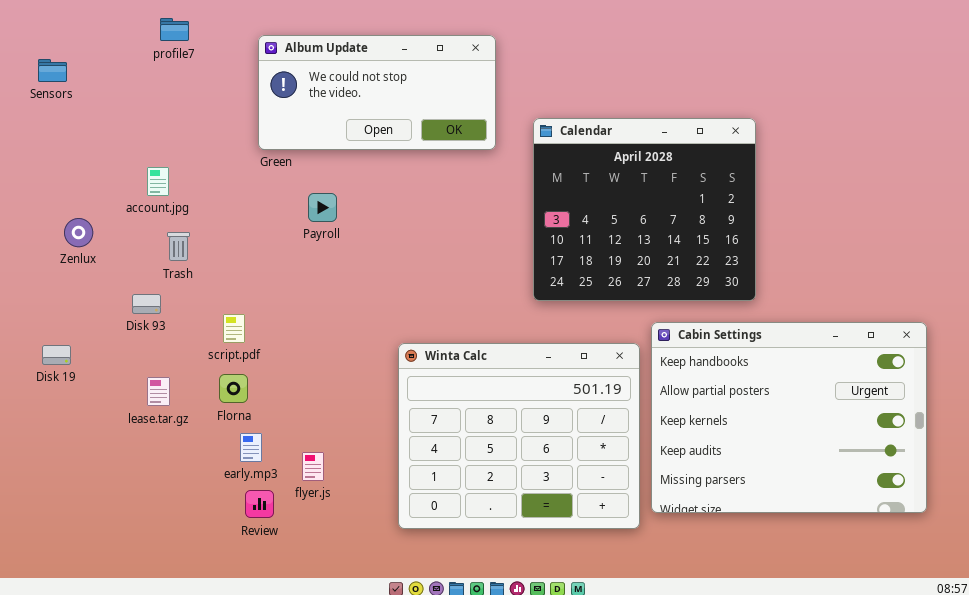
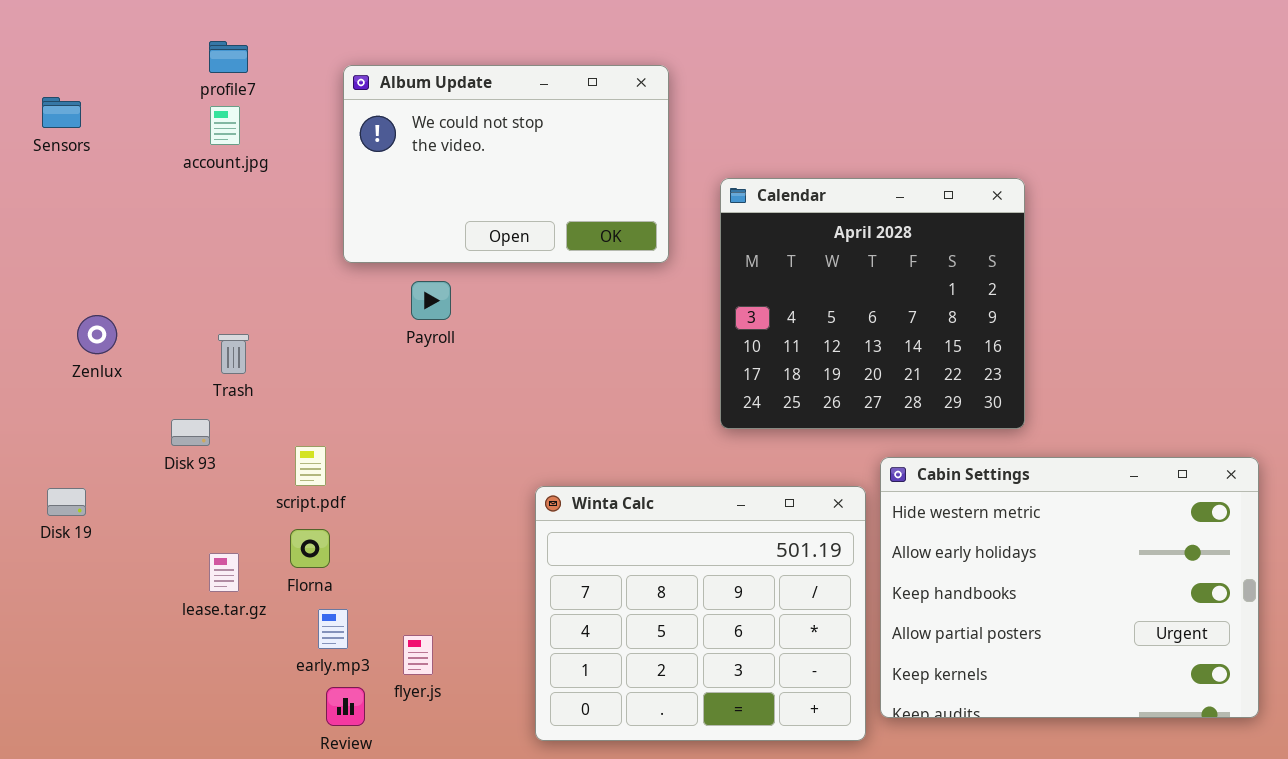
Album Update: [258,35,496,150] -> [343,65,669,263], resized
account.jpg: [147,167,169,196] -> [210,106,240,145], moved
Cabin Settings: [651,322,927,513] -> [880,457,1259,718], scrolled up 2 rows
lease.tar.gz: [147,377,170,406] -> [209,553,239,592], moved

